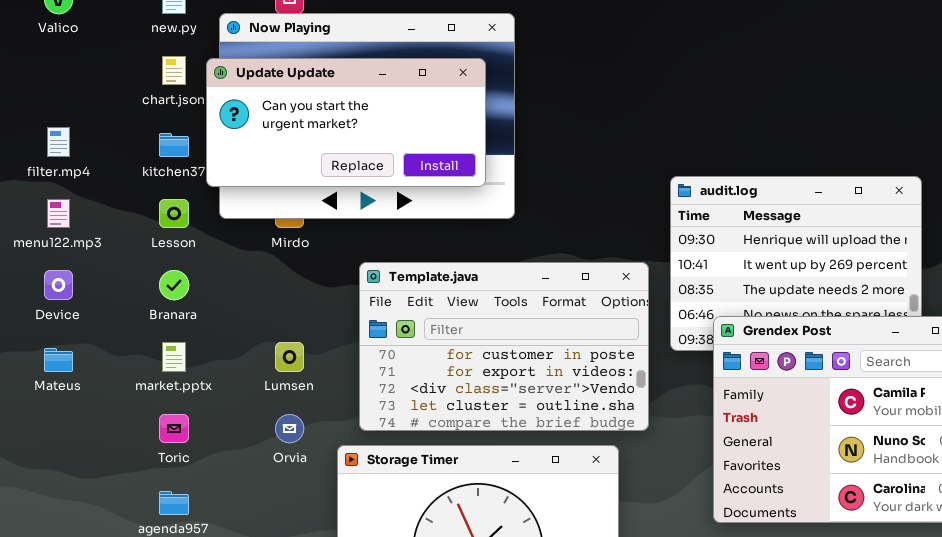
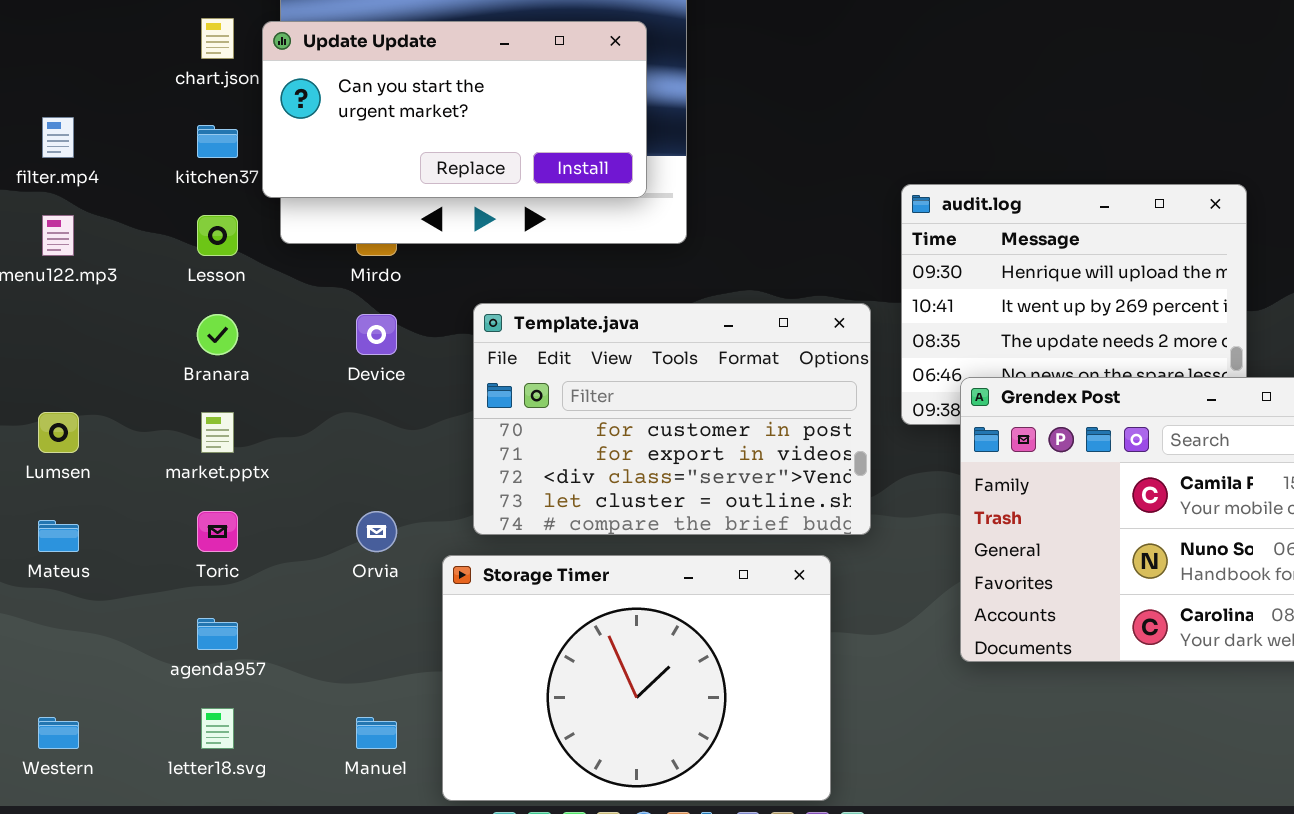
Device: [44,270,73,300] -> [356,314,397,355], moved
Lumsen: [275,342,304,372] -> [38,412,79,453], moved
Mateus: [44,348,73,372] -> [38,520,79,552], moved

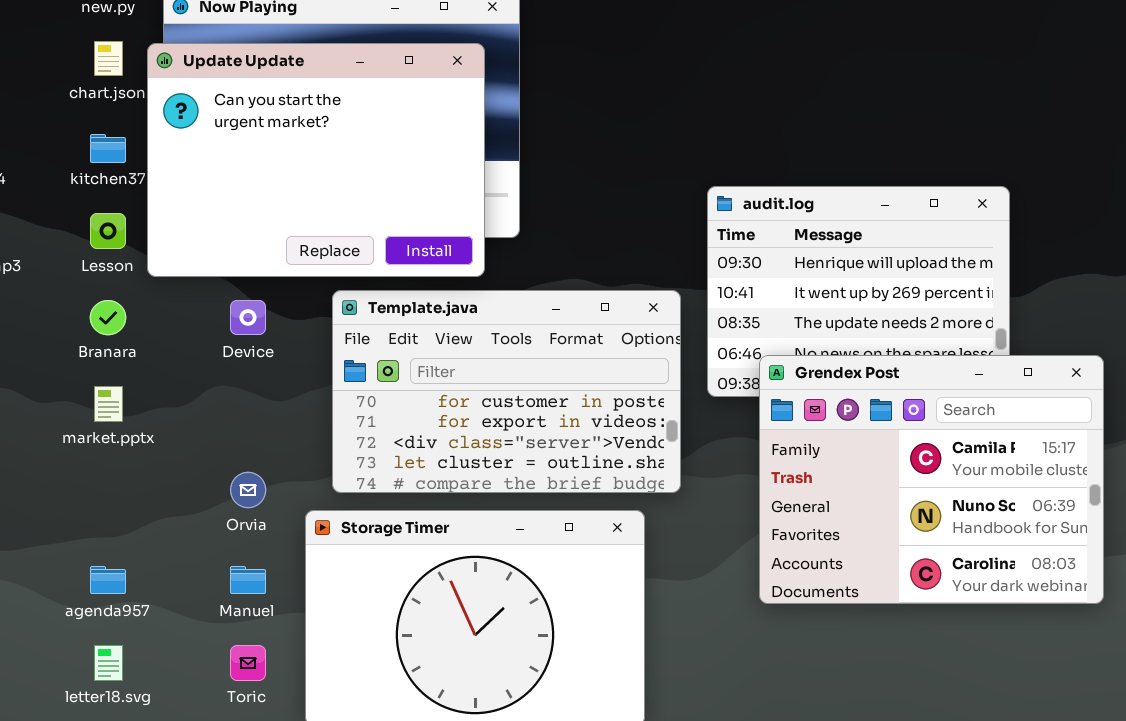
Update Update: [262,21,647,198] -> [147,43,485,277], resized
Toric: [197,511,238,552] -> [230,645,266,681], moved
Manuel: [356,717,397,749] -> [230,566,266,594], moved

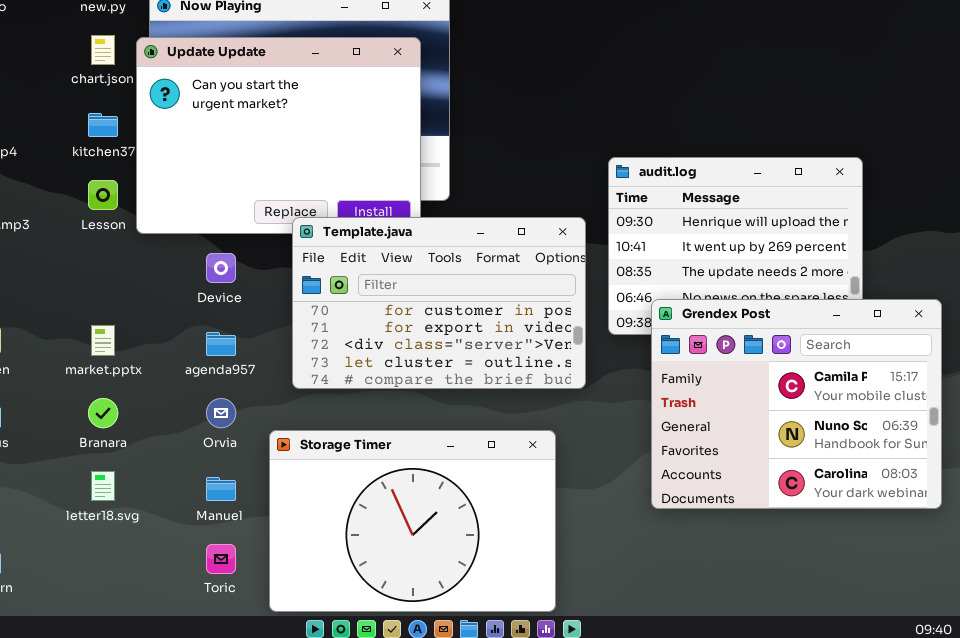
Template.java: [332,290,681,493] -> [292,217,586,389], moved
Branara: [90,300,126,335] -> [88,398,118,428], moved
agenda957: [90,566,126,594] -> [206,332,236,356], moved
letter18.svg: [94,645,123,681] -> [91,471,115,501], moved

